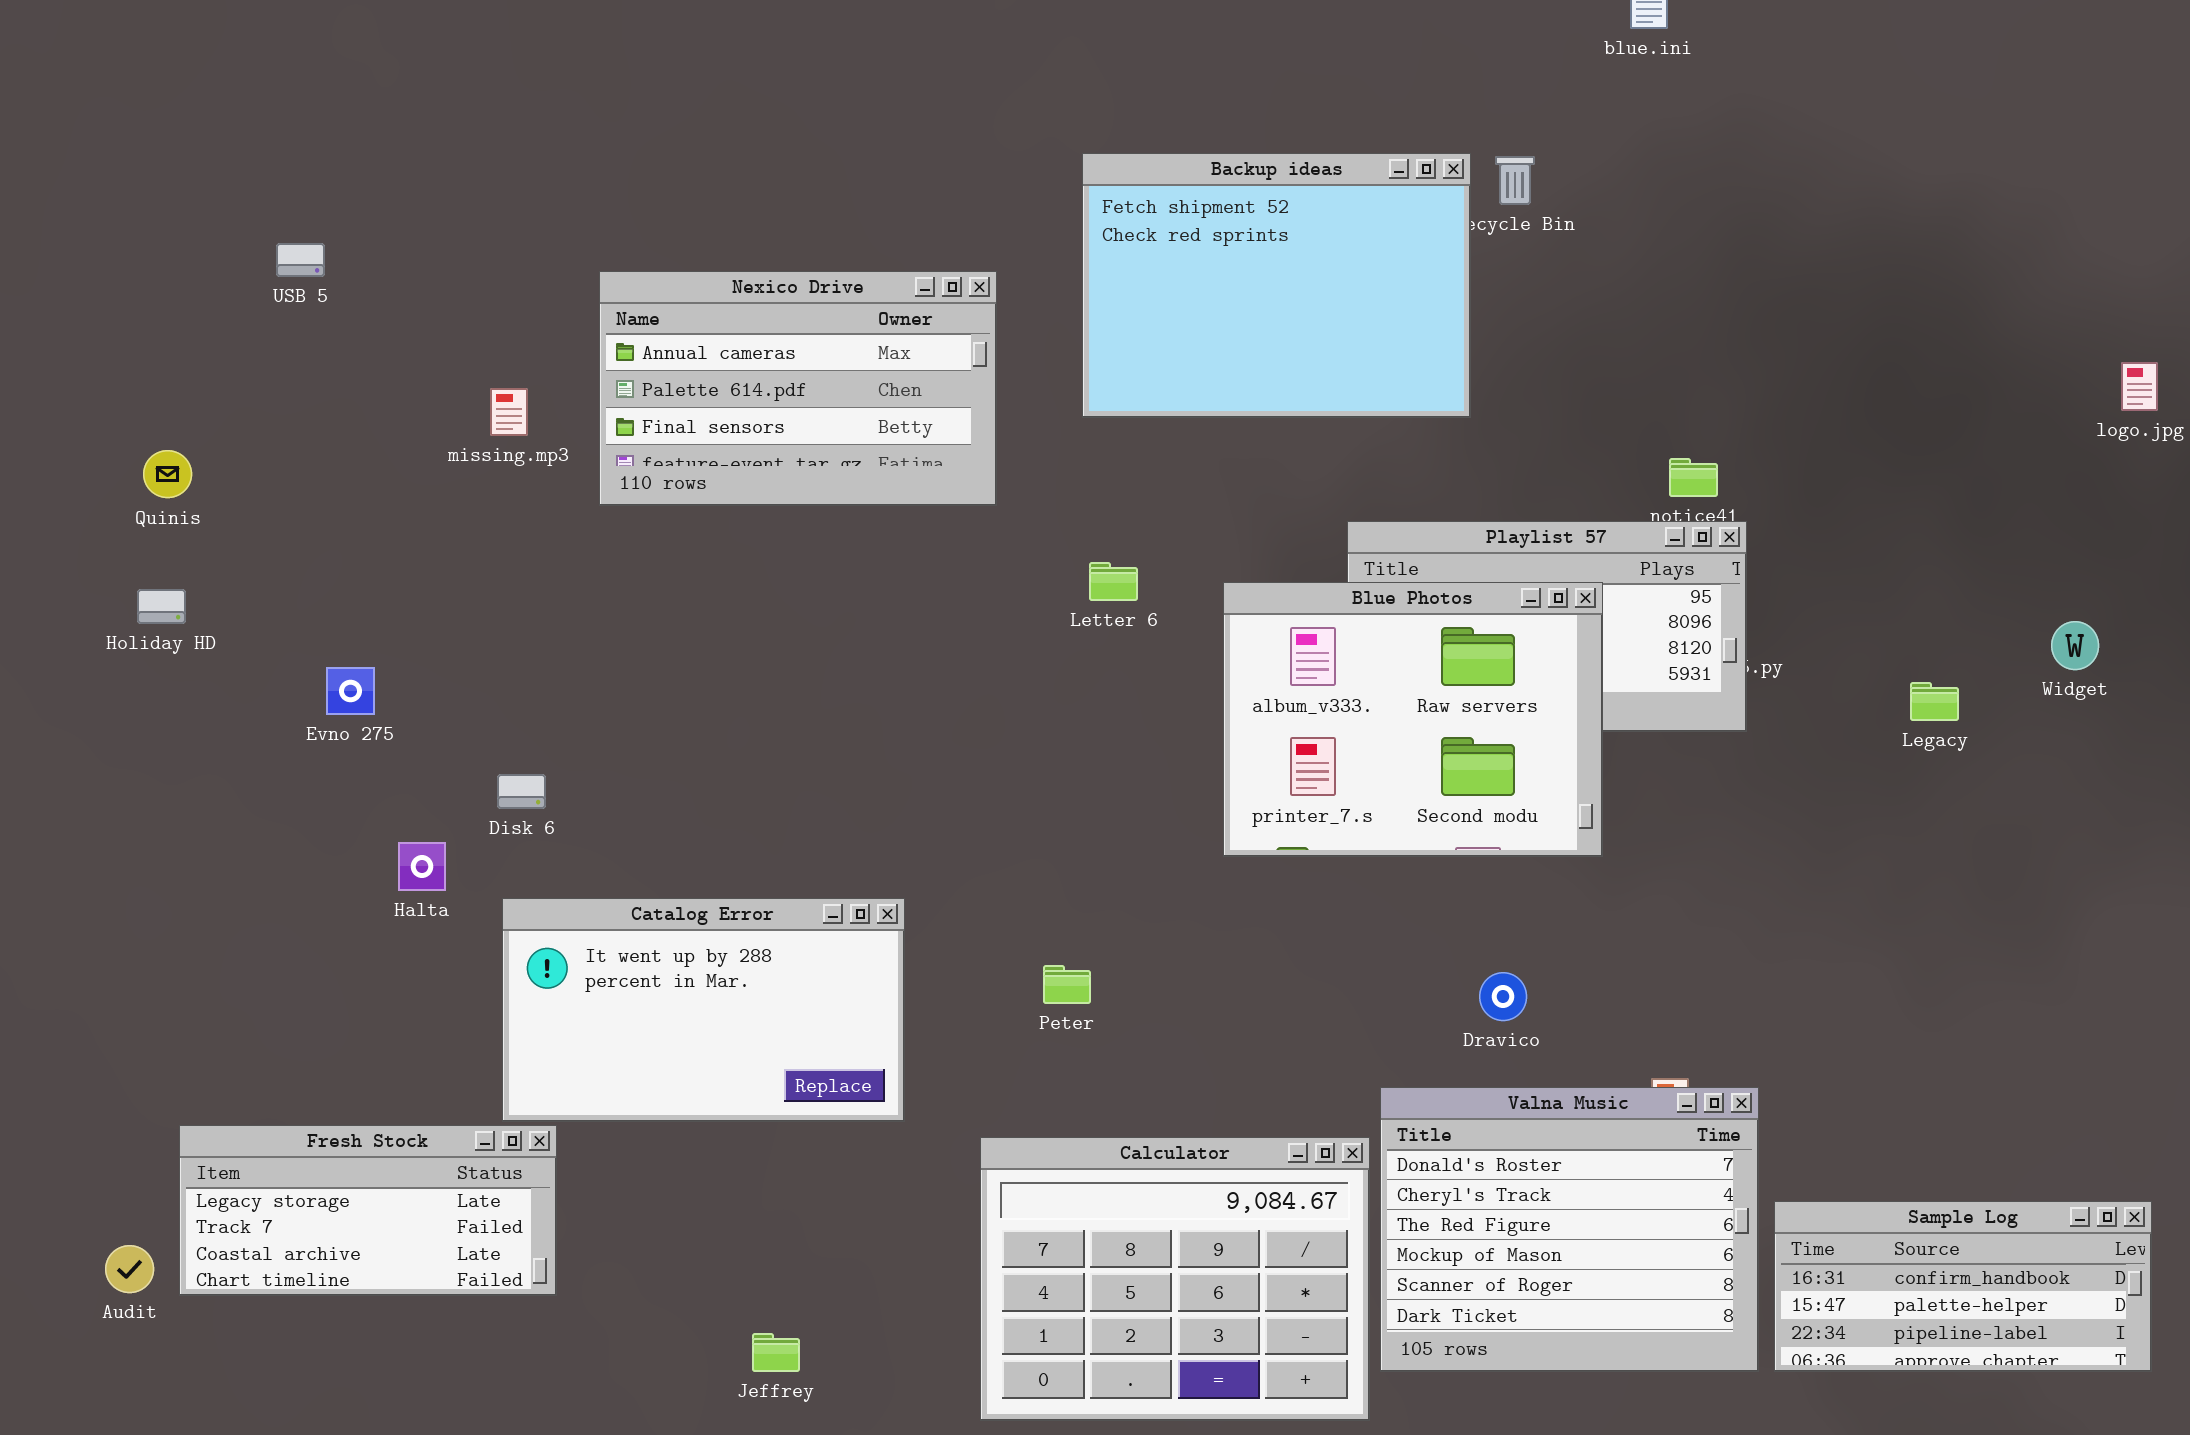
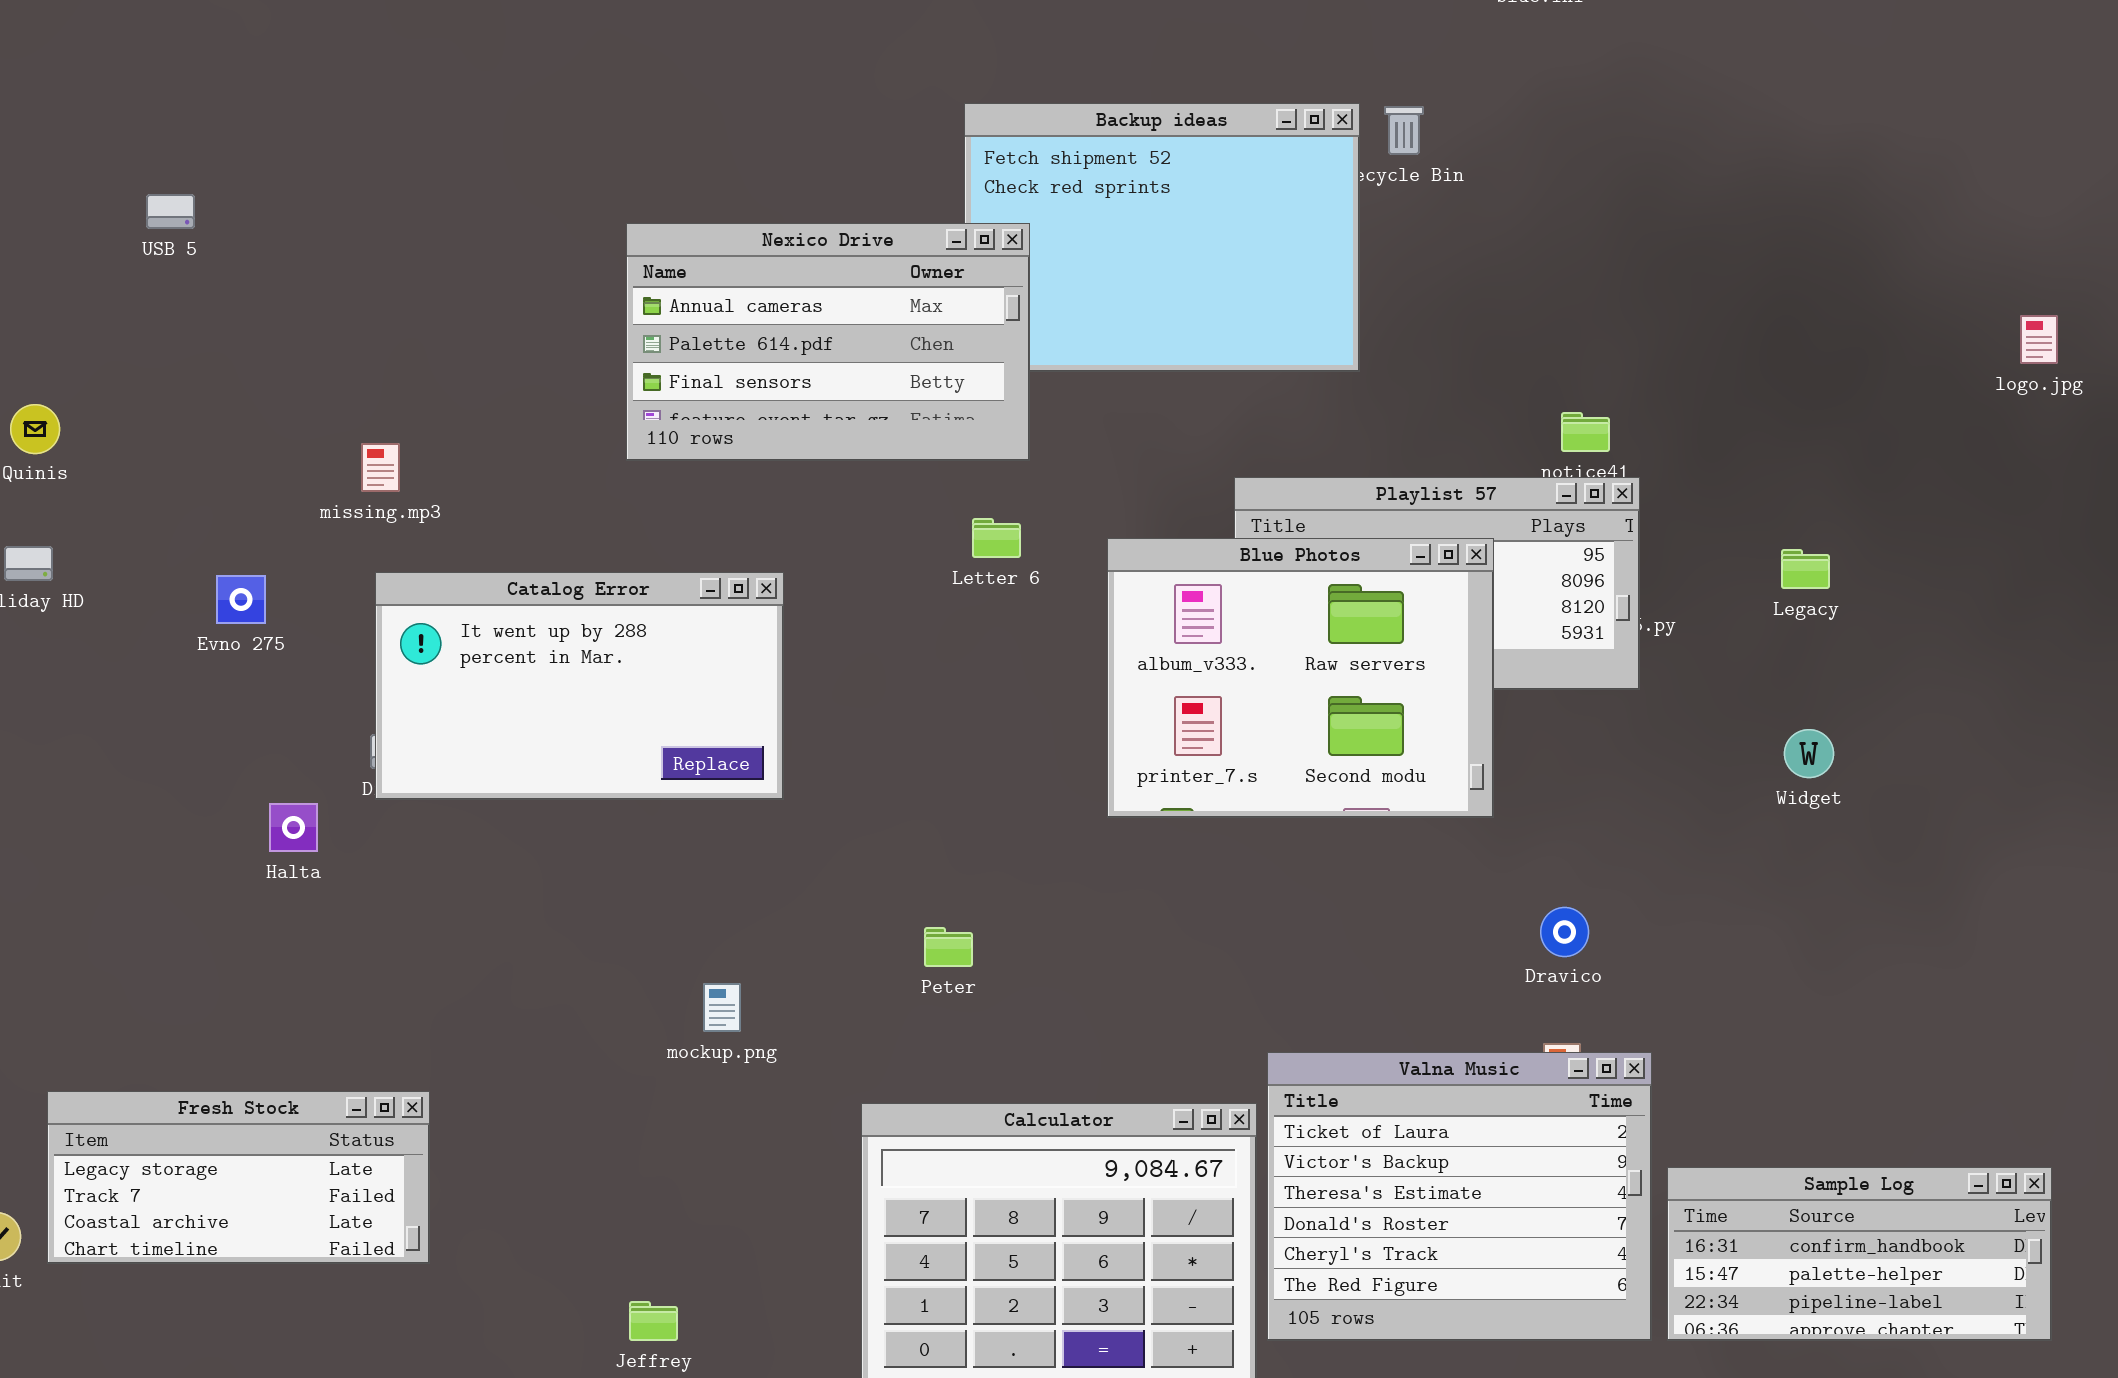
Nexico Drive: [599,271,997,506] -> [626,223,1030,461], moved
missing.mp3: [490,388,528,436] -> [361,443,400,492], moved
Widget: [2051,621,2099,670] -> [1784,729,1834,778], moved
Evno 275: [326,667,375,715] -> [216,575,266,624], moved
Legacy: [1910,682,1959,721] -> [1781,549,1830,589], moved
Catalog Error: [502,898,905,1122] -> [375,572,784,800], moved
Dravico: [1479,972,1527,1021] -> [1540,907,1589,957], moved
Valna Music: [1380,1087,1759,1372] -> [1267,1052,1652,1341], scrolled up 3 rows

